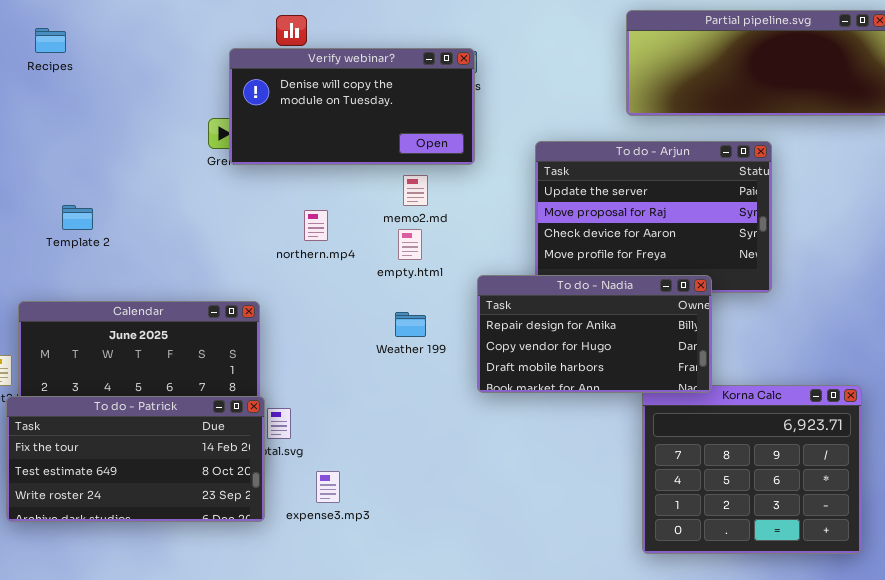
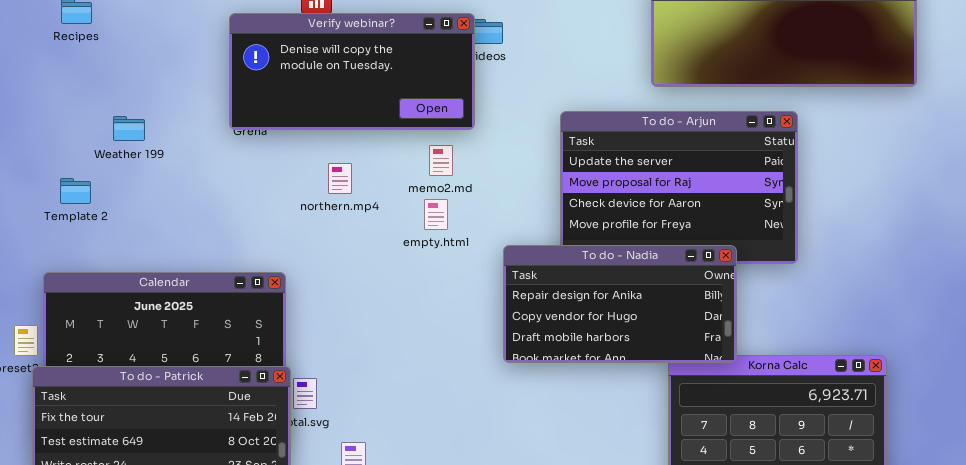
Verify webinar?: [229,48,475,165] -> [229,13,475,130], moved
Template 2: [62,205,93,230] -> [60,178,91,204], moved
northern.mp4: [304,210,328,241] -> [328,163,352,194], moved
Weather 199: [395,312,426,337] -> [113,116,145,141], moved

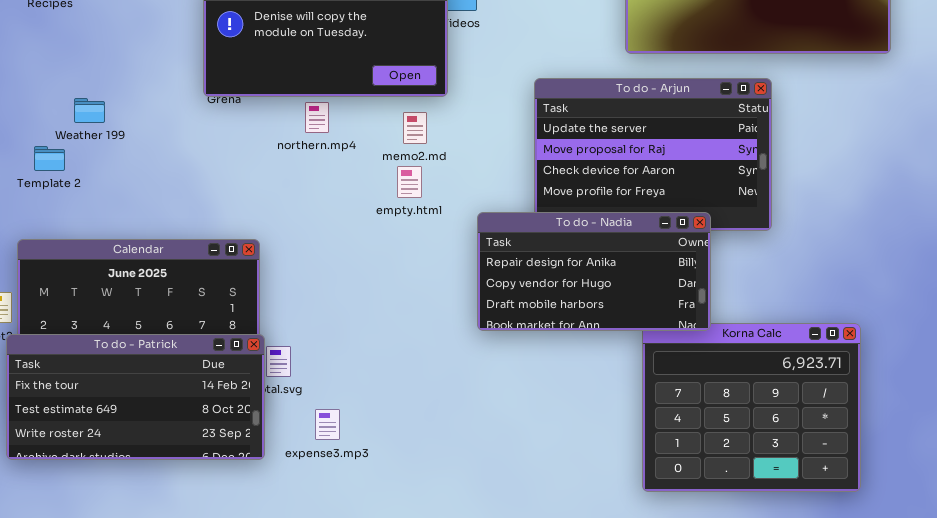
Weather 199: [113,116,145,141] -> [74,98,105,123], moved
northern.mp4: [328,163,352,194] -> [305,102,329,133], moved

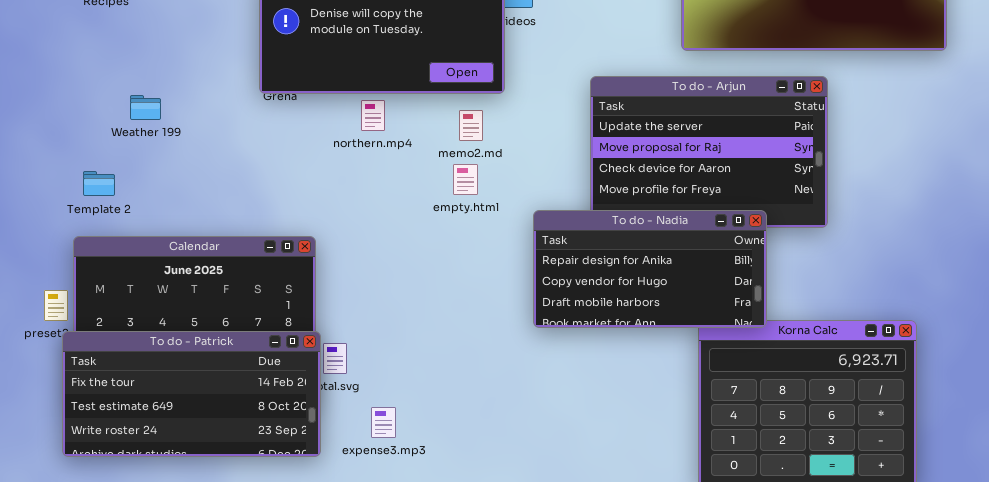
Template 2: [34,146,65,171] -> [83,171,115,196], moved

